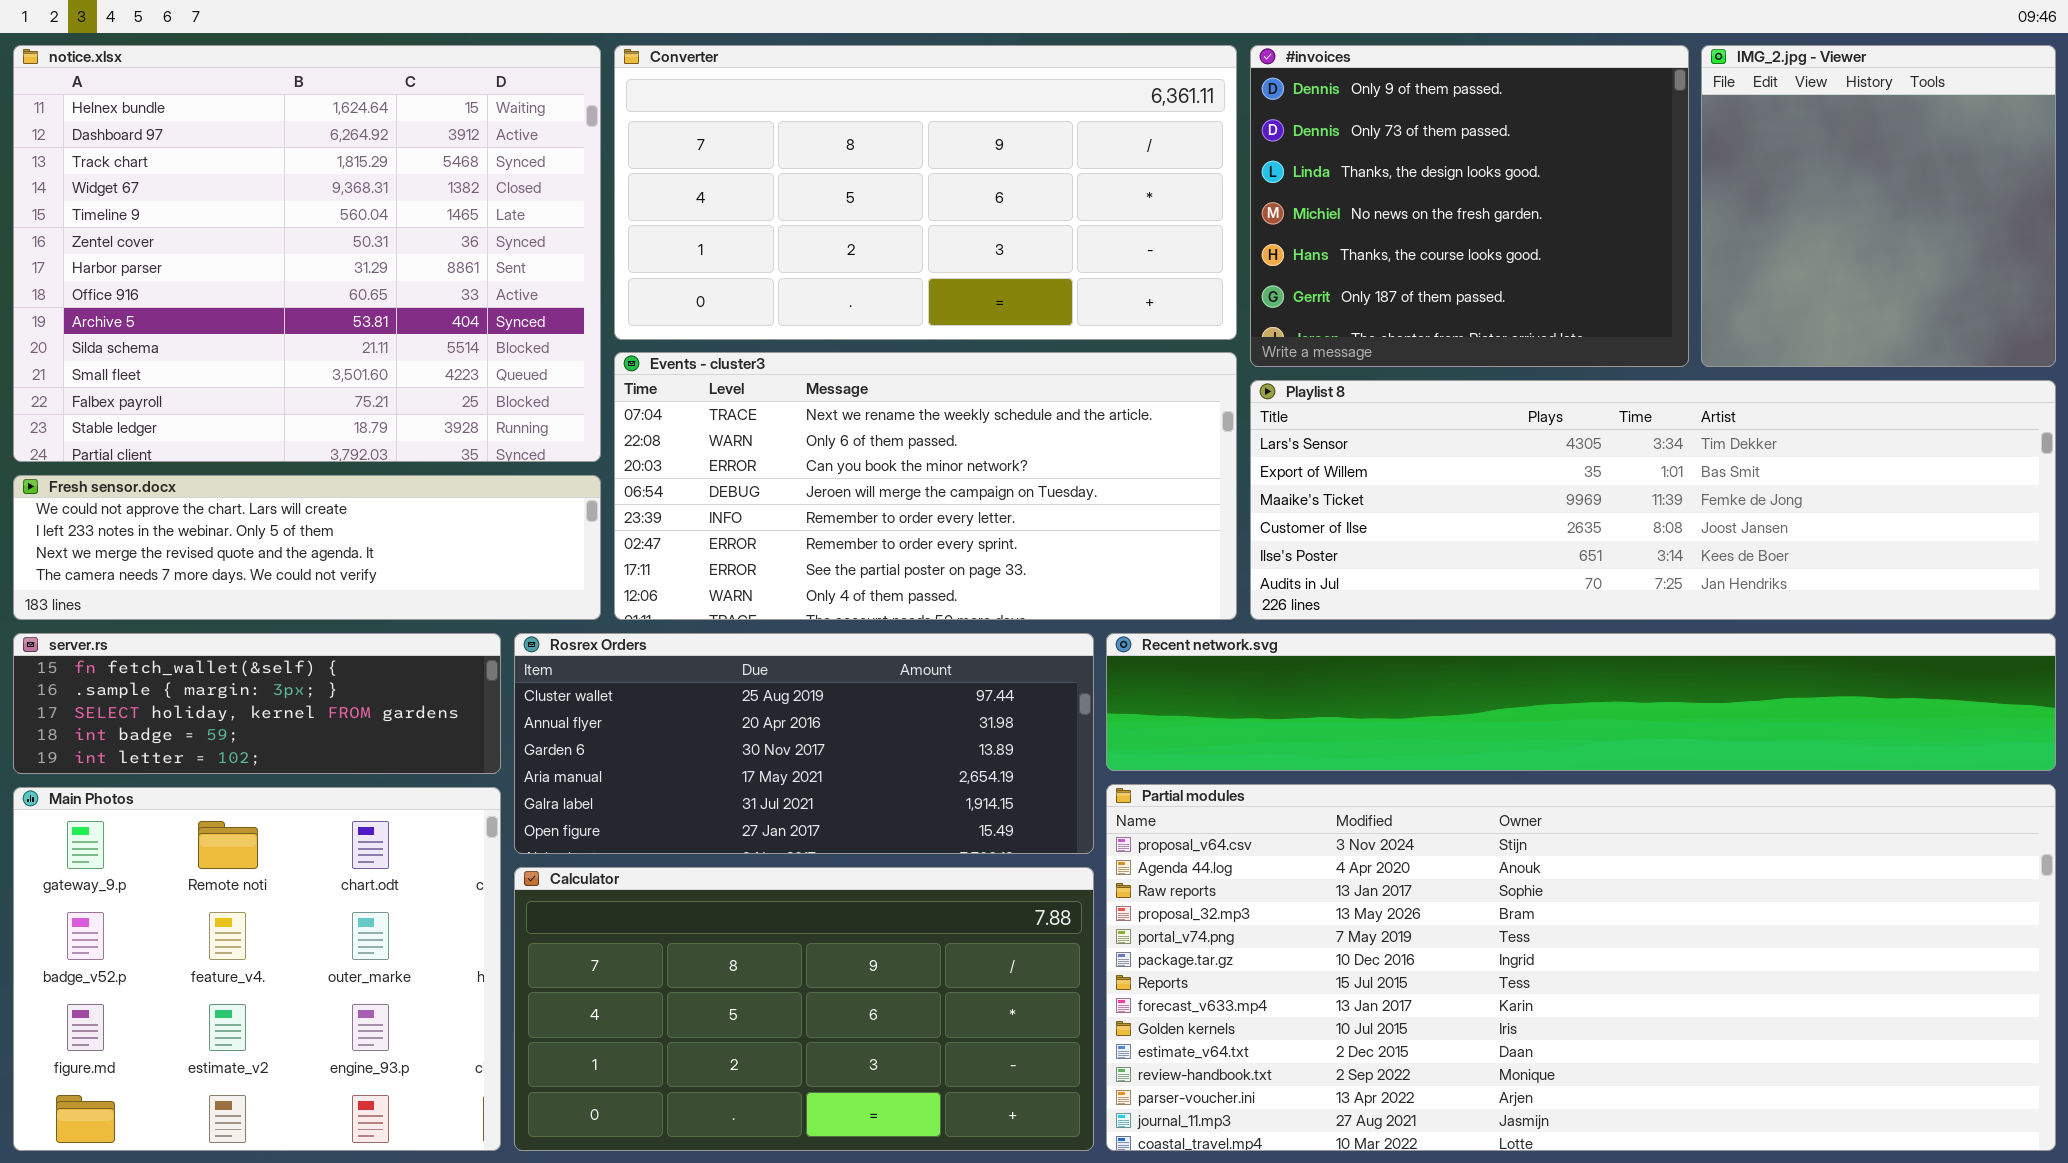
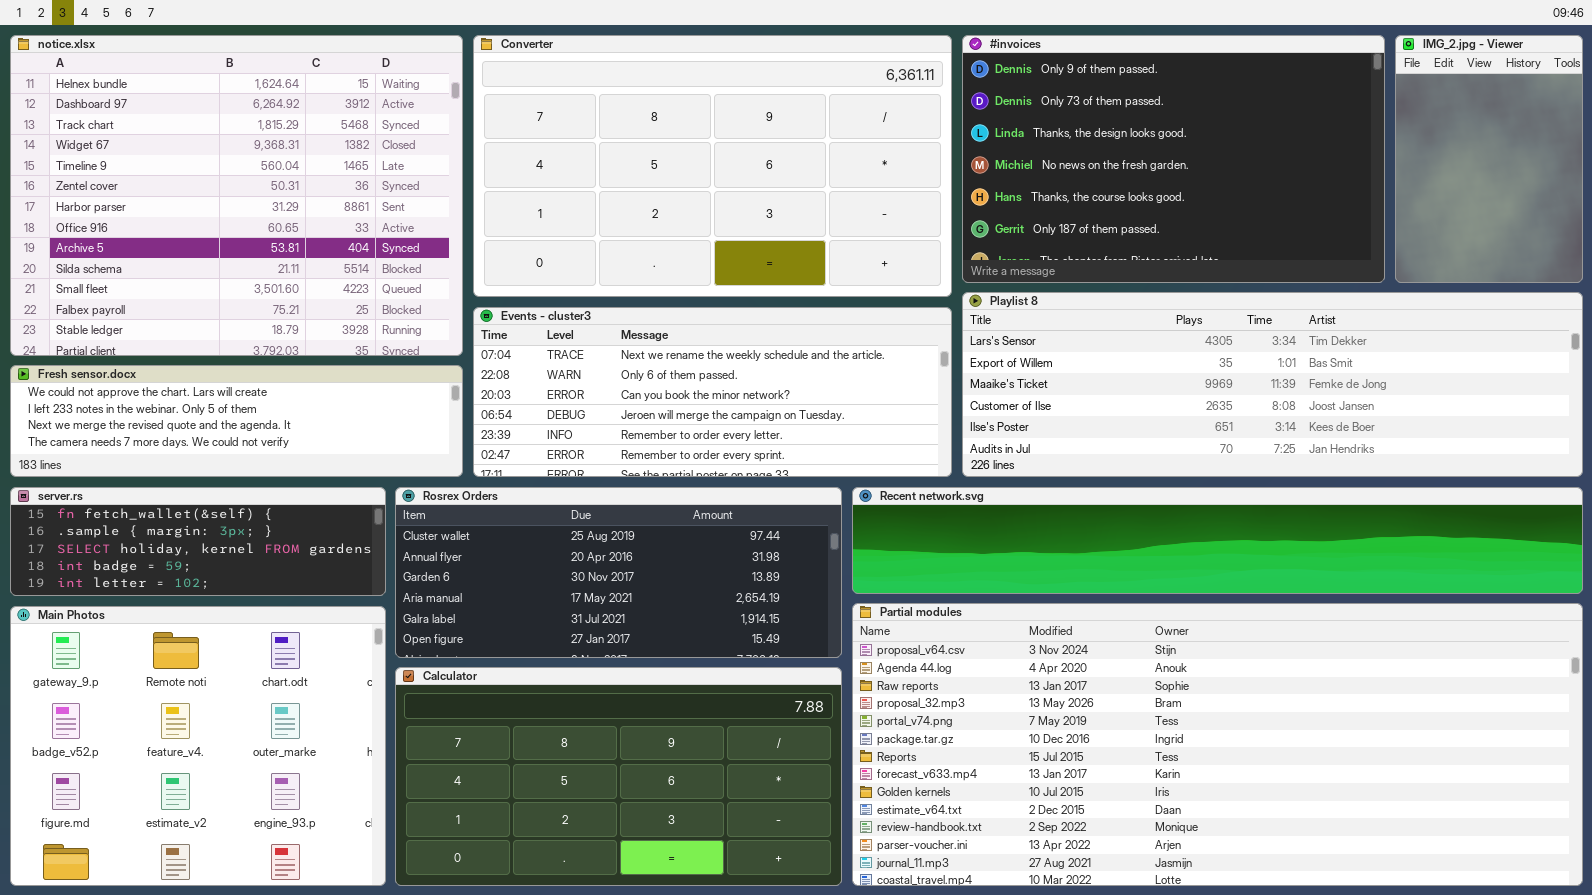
Converter: [614,45,1237,340] -> [473,35,952,297], resized
#invoices: [1250,45,1689,367] -> [962,35,1385,283], resized
IMG_2.jpg - Viewer: [1701,45,2056,367] -> [1395,35,1583,283], resized
Events - cluster3: [614,352,1237,620] -> [473,307,952,477], resized

